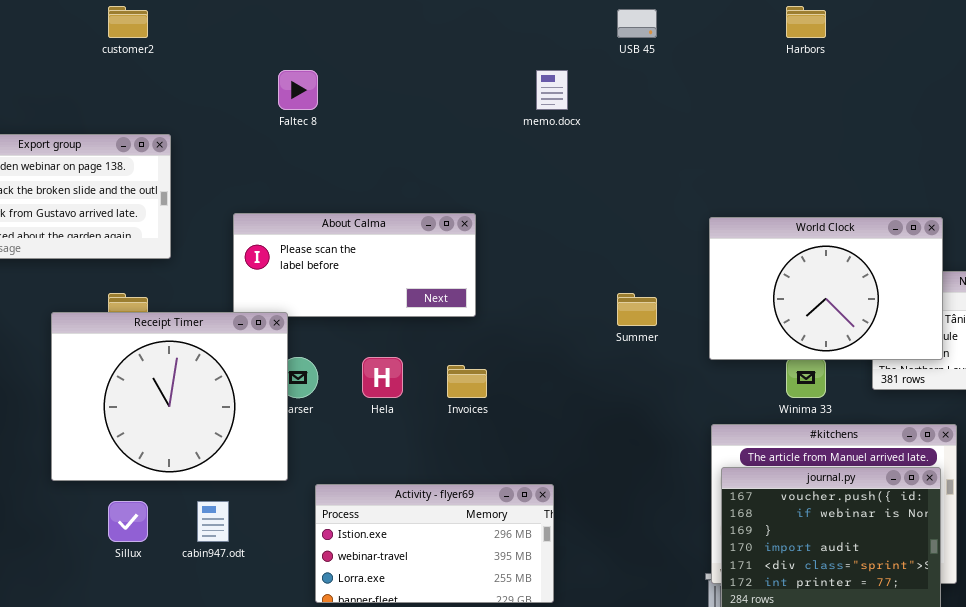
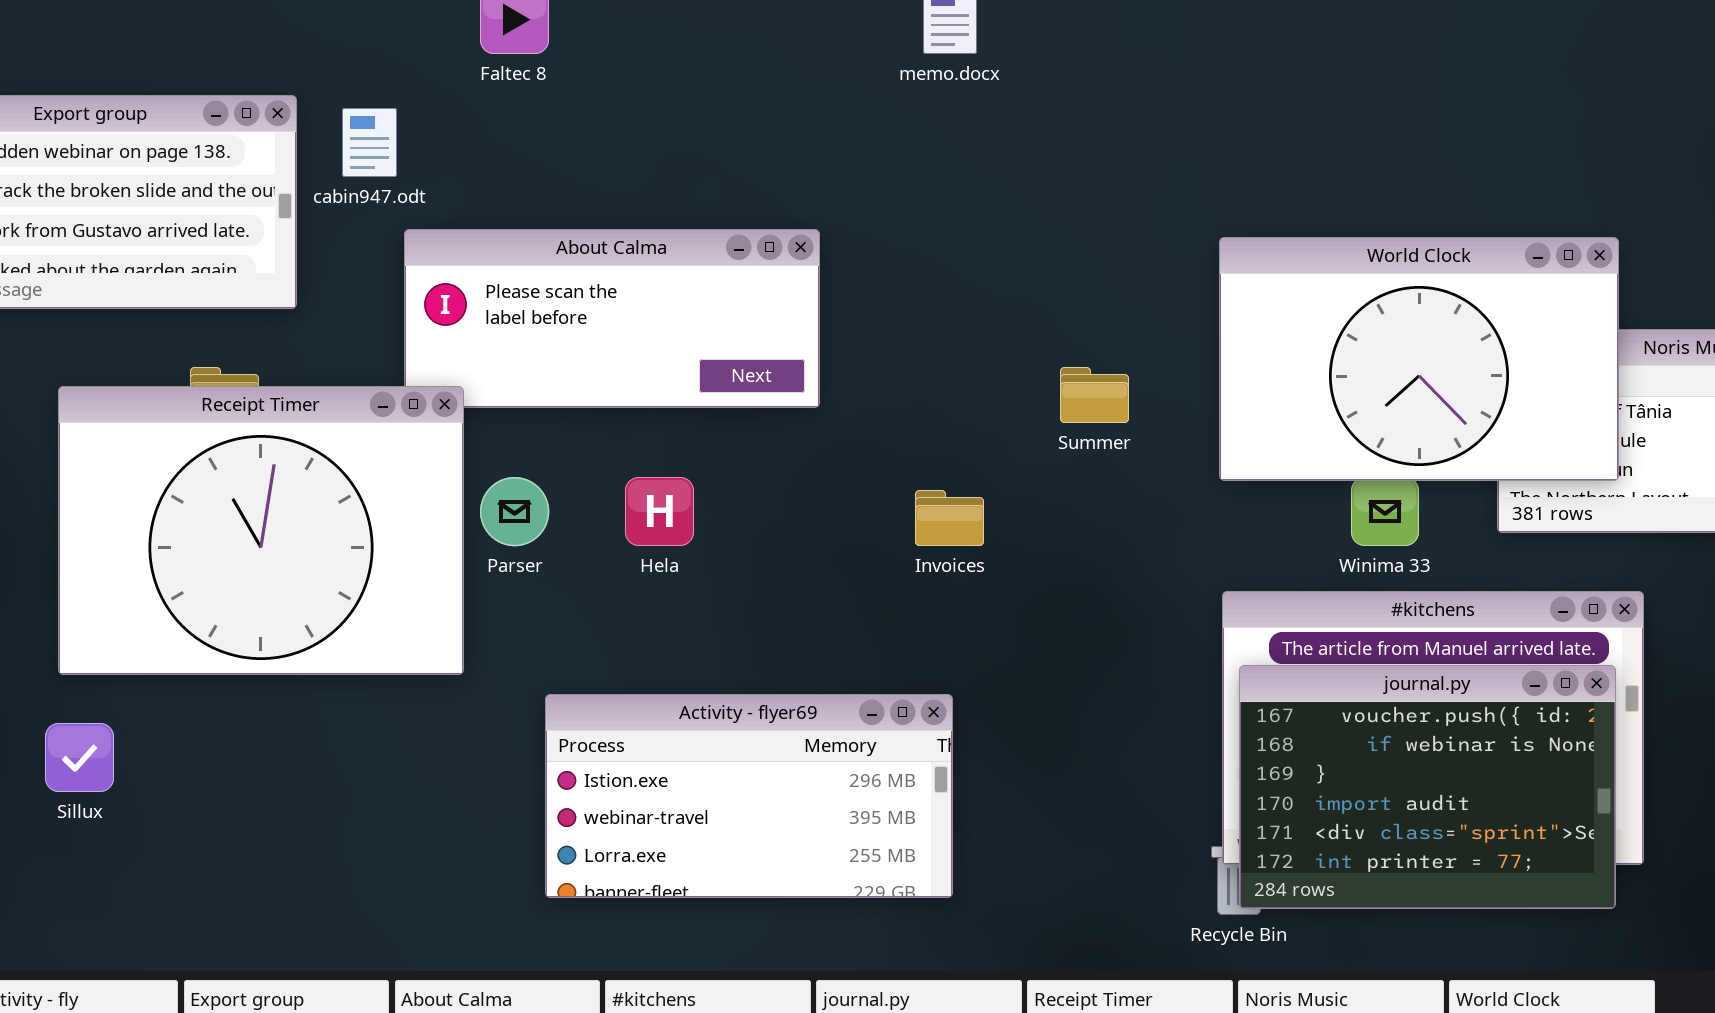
Receipt Timer: [51,312,288,481] -> [58,386,464,675], moved
Invoices: [447,365,487,398] -> [915,490,984,546], moved
Sillux: [108,501,148,542] -> [45,723,114,792], moved
cabin947.odt: [197,501,229,542] -> [342,108,397,177], moved

